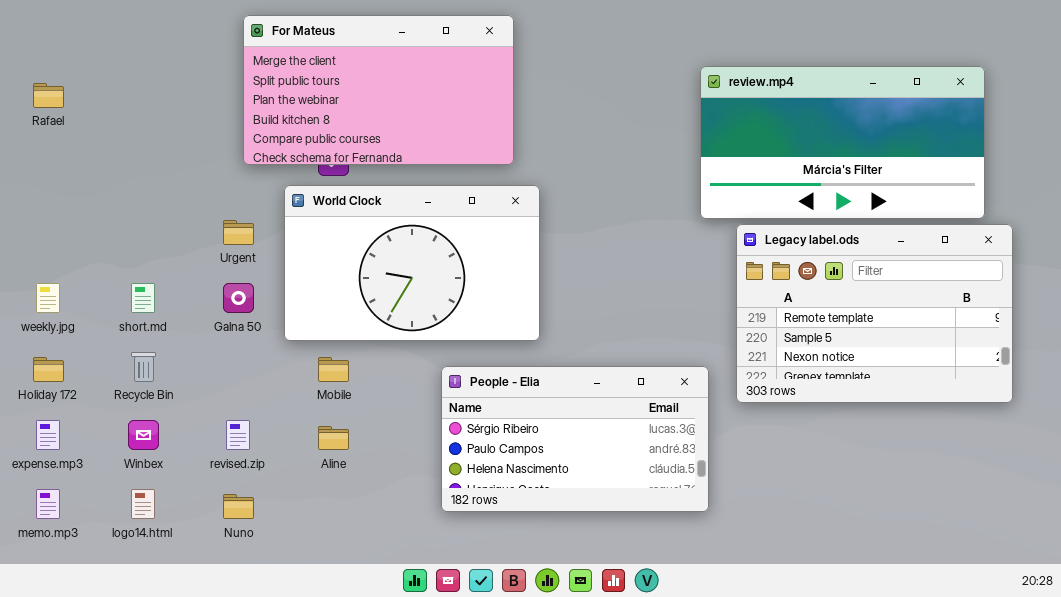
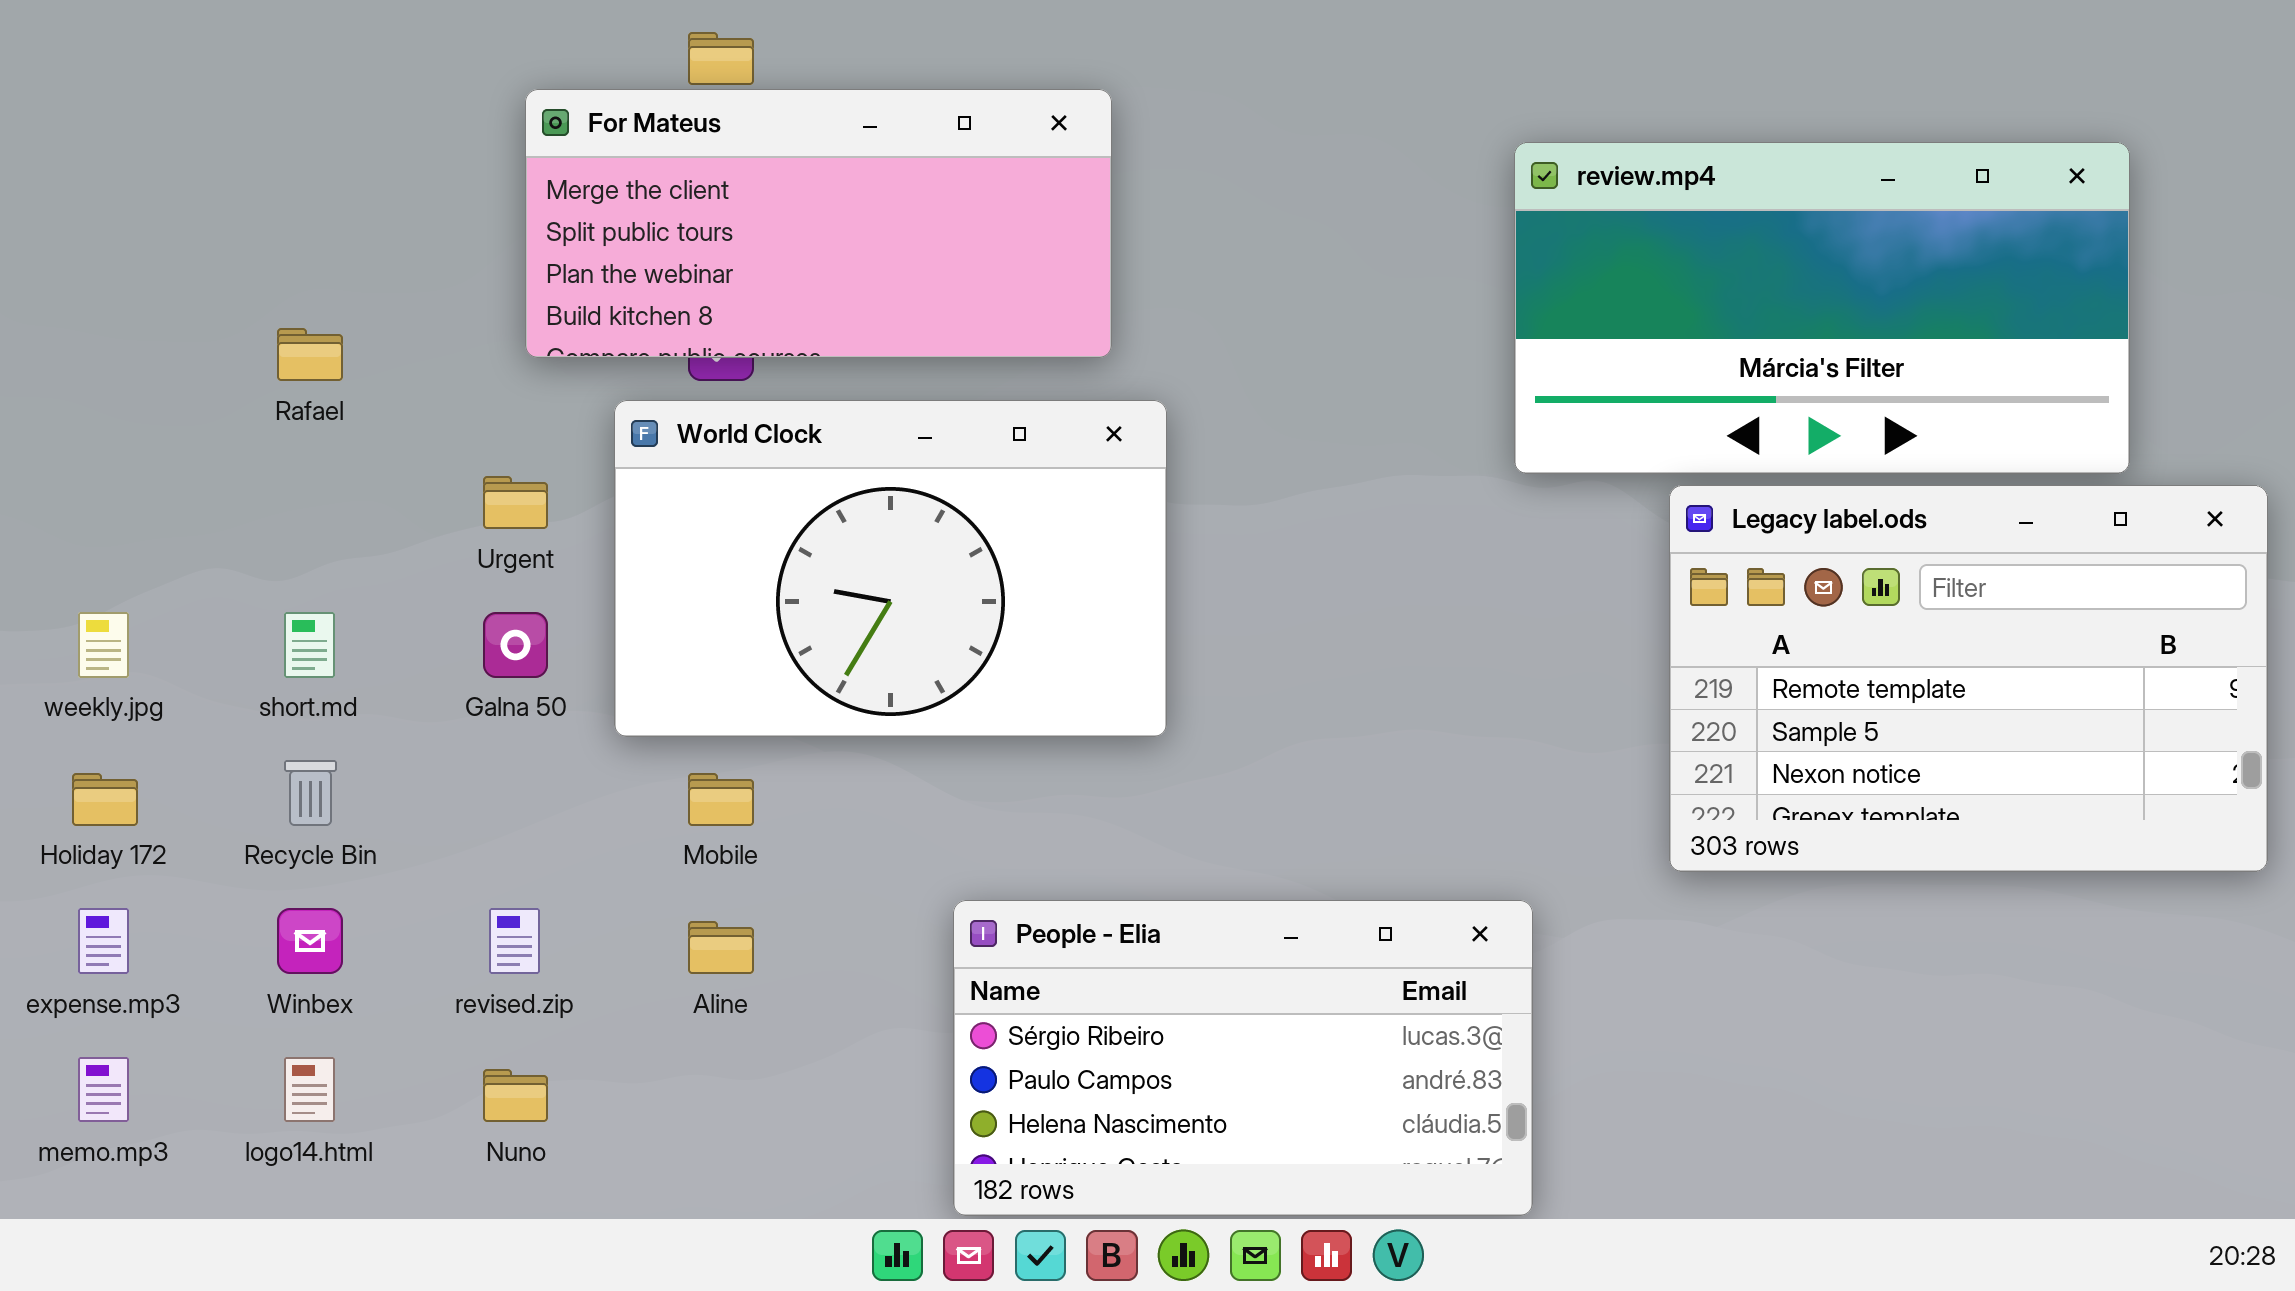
For Mateus: [243,15,514,165] -> [525,89,1112,358], resized
Rafael: [33,83,64,108] -> [277,328,343,381], moved
Legacy label.ods: [736,224,1013,403] -> [1669,485,2268,872], moved
People - Elia: [441,366,709,512] -> [953,900,1533,1216], moved

